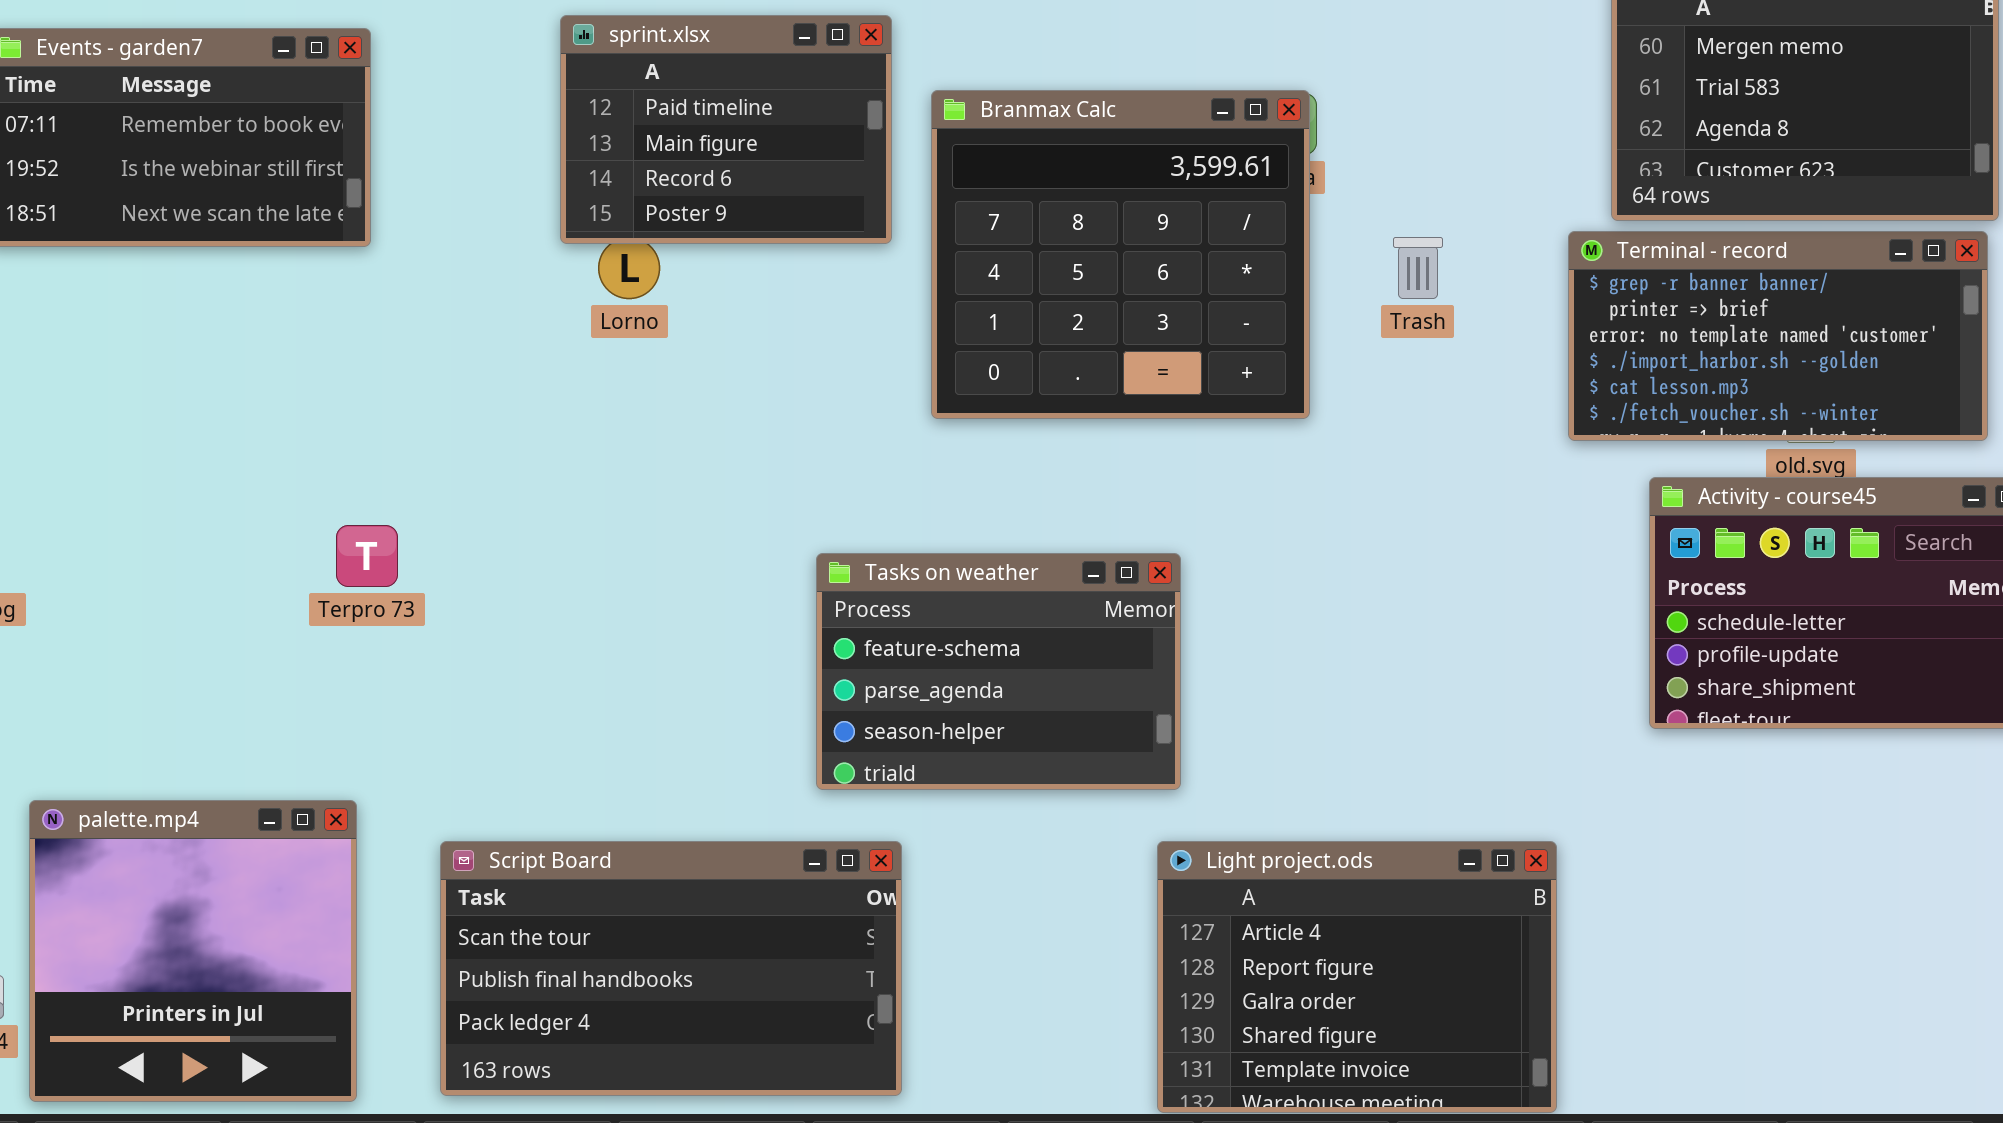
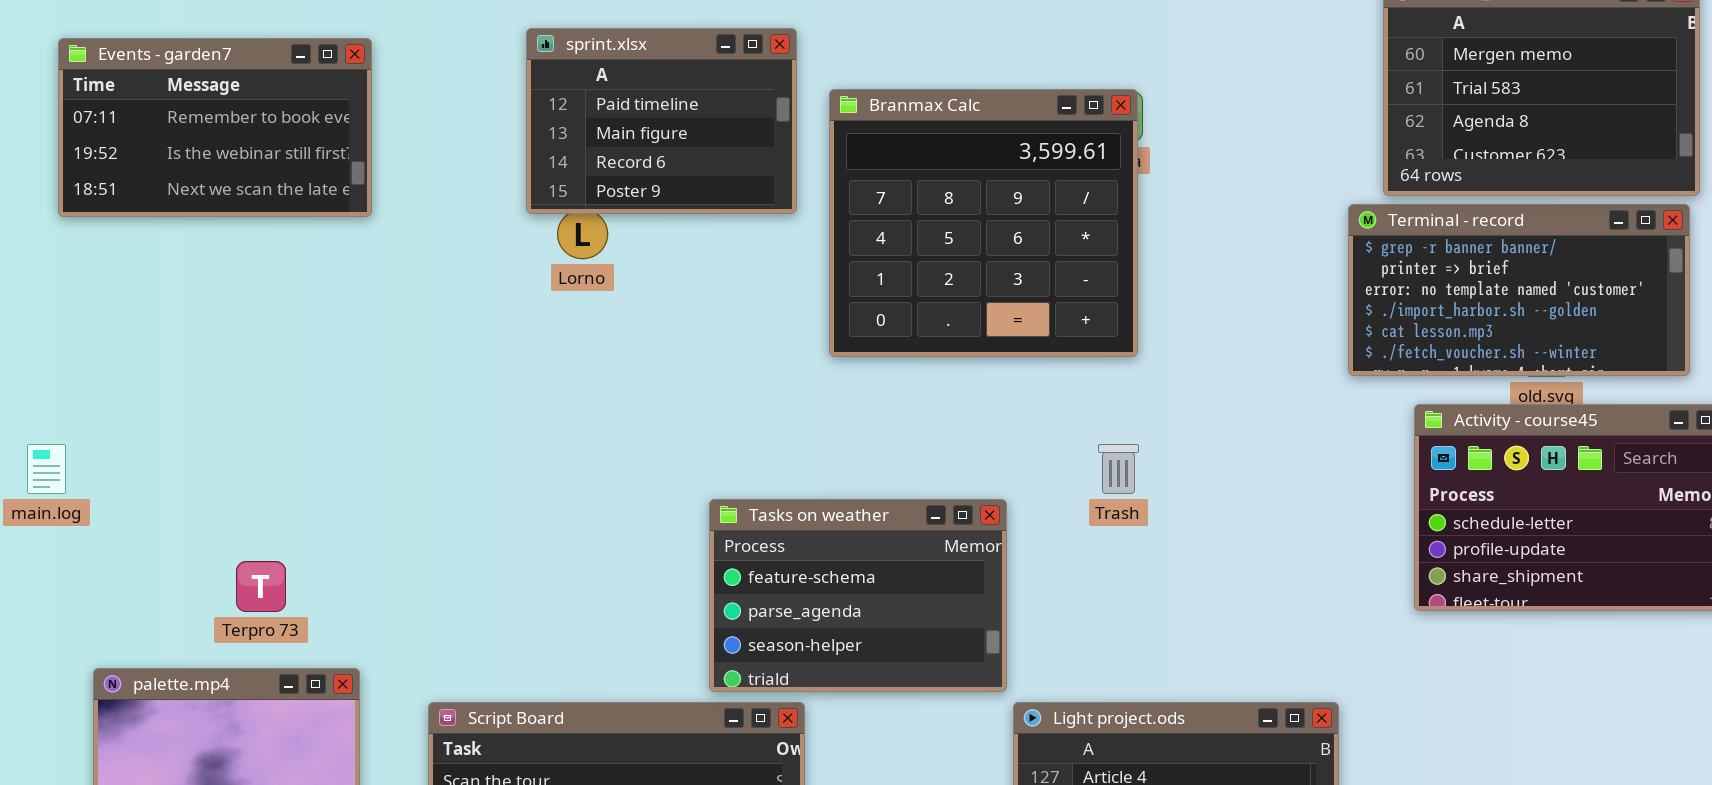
Trash: [1393,237,1443,299] -> [1098,444,1139,494], moved
Terpro 73: [336,525,398,587] -> [236,561,286,612], moved
Tasks on weather: [816,553,1181,790] -> [709,499,1007,692], moved

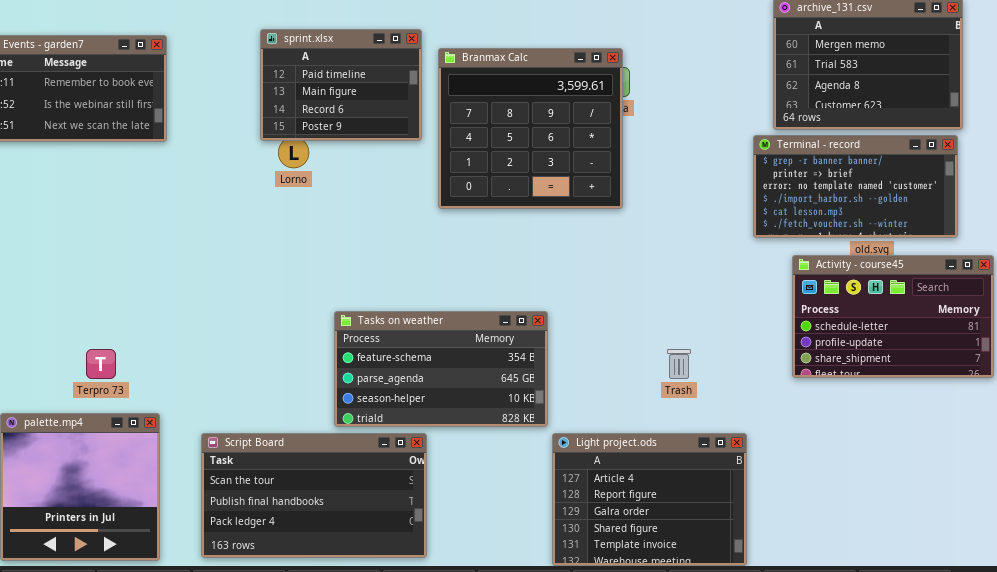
Branmax Calc: [829,89,1138,357] -> [438,48,623,209], moved
Trash: [1098,444,1139,494] -> [667,349,691,379], moved
Tasks on weather: [709,499,1007,692] -> [334,311,548,427], resized

